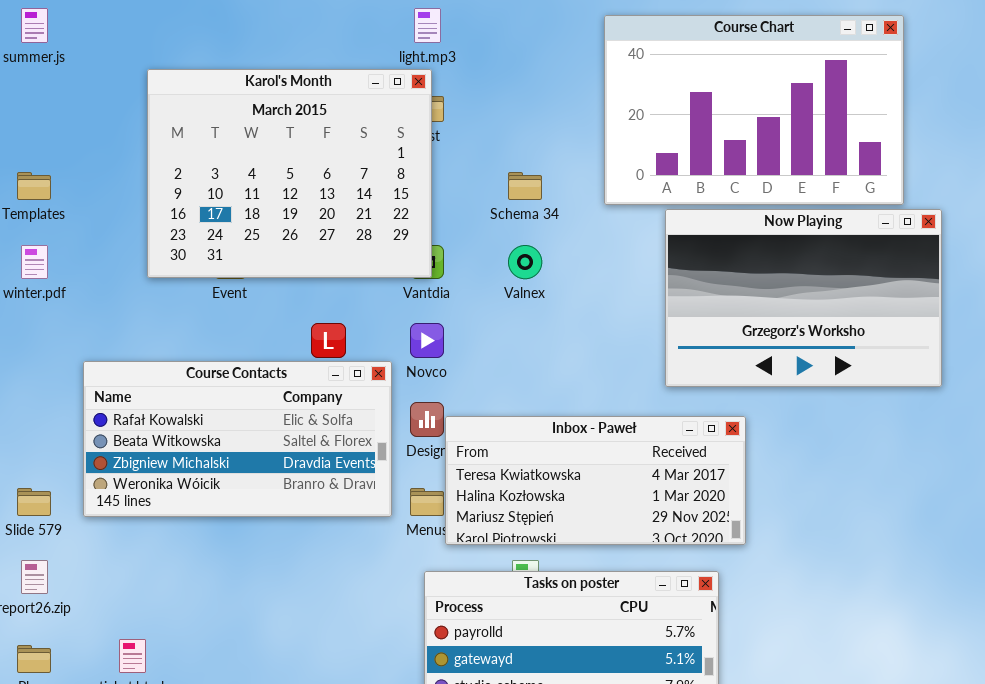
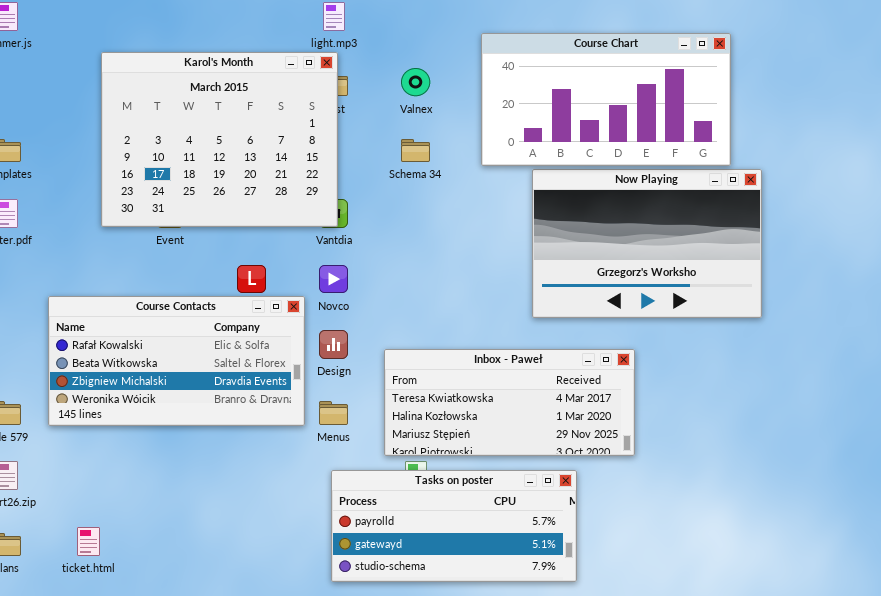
Course Chart: [604,15,904,205] -> [481,33,731,166], resized
Valnex: [508,245,542,279] -> [401,68,430,96], moved
Inbox - Paweł: [445,416,746,545] -> [384,349,635,456], moved

